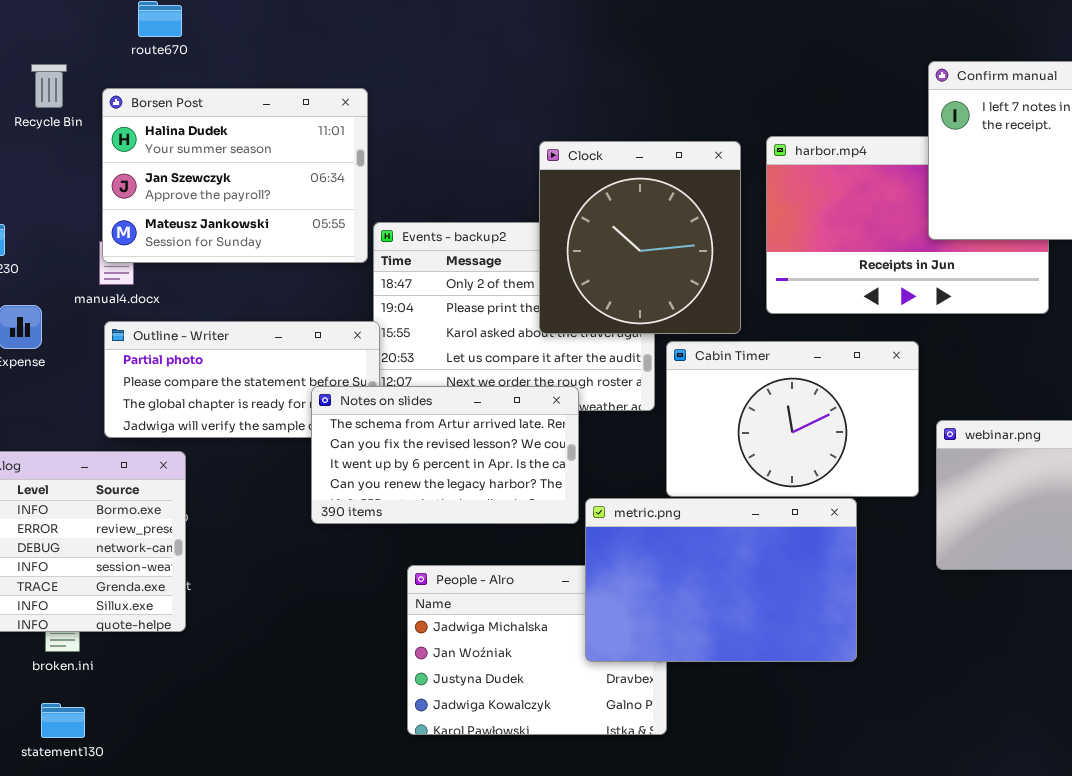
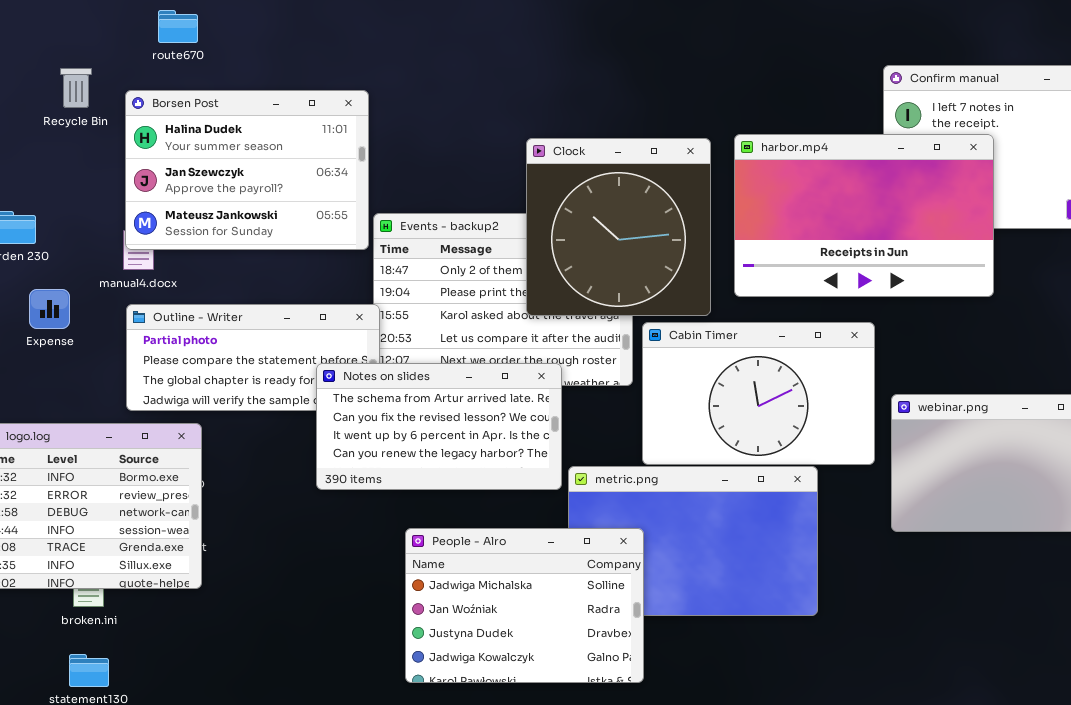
harbor.mp4: [766,136,1049,314] -> [734,134,994,297], raised
People - Alro: [407,565,667,735] -> [405,528,644,683], raised

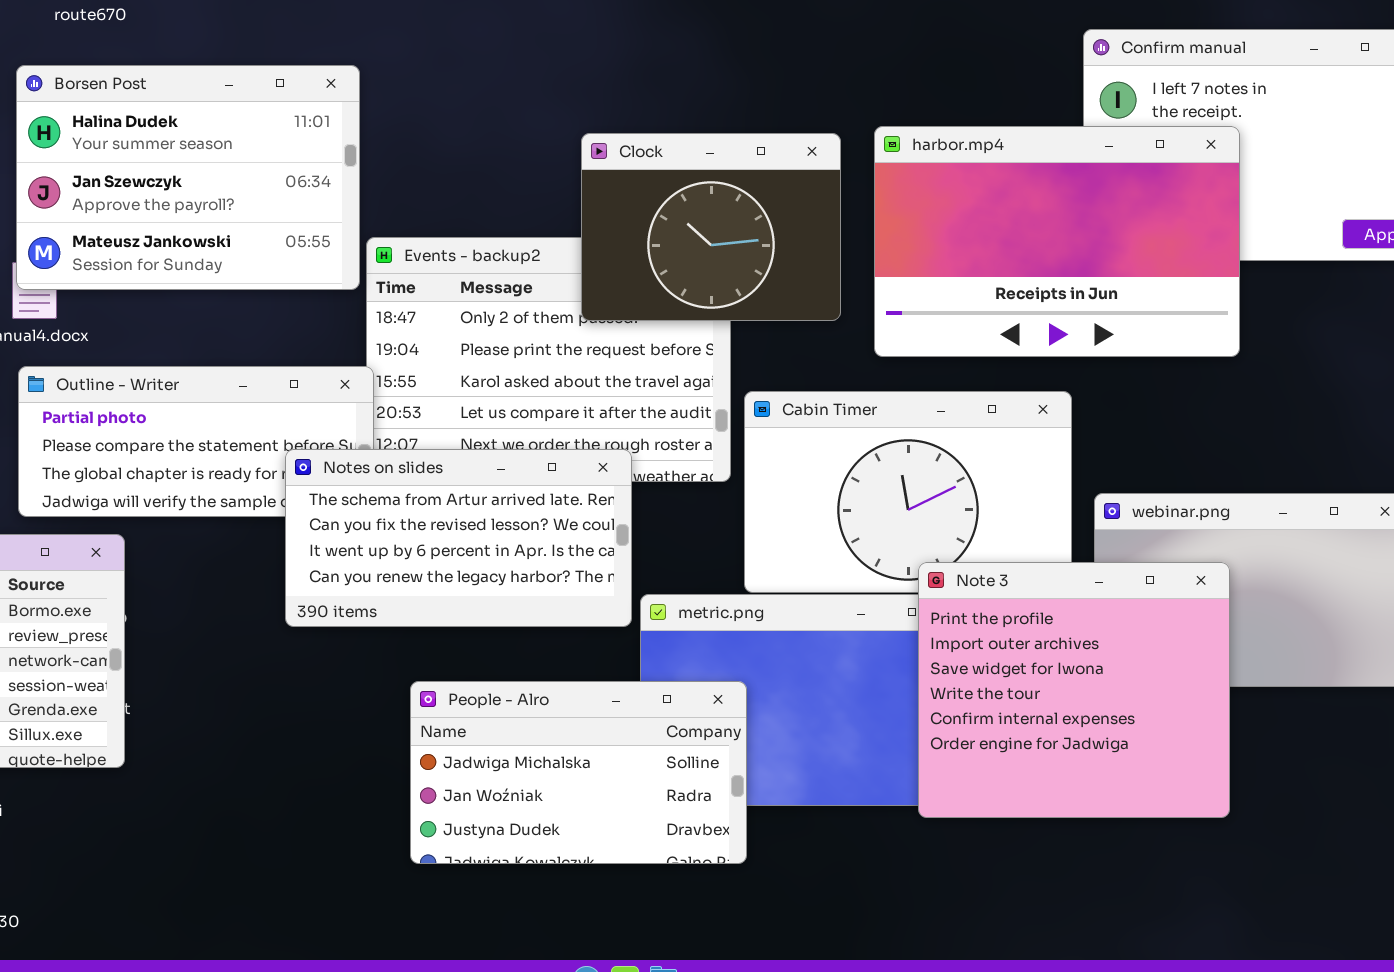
Clock: [526,138,711,316] -> [581,133,841,321], resized
Note 3: none -> [918,562,1230,818], opened
People - Alro: [405,528,644,683] -> [410,681,747,864], resized

